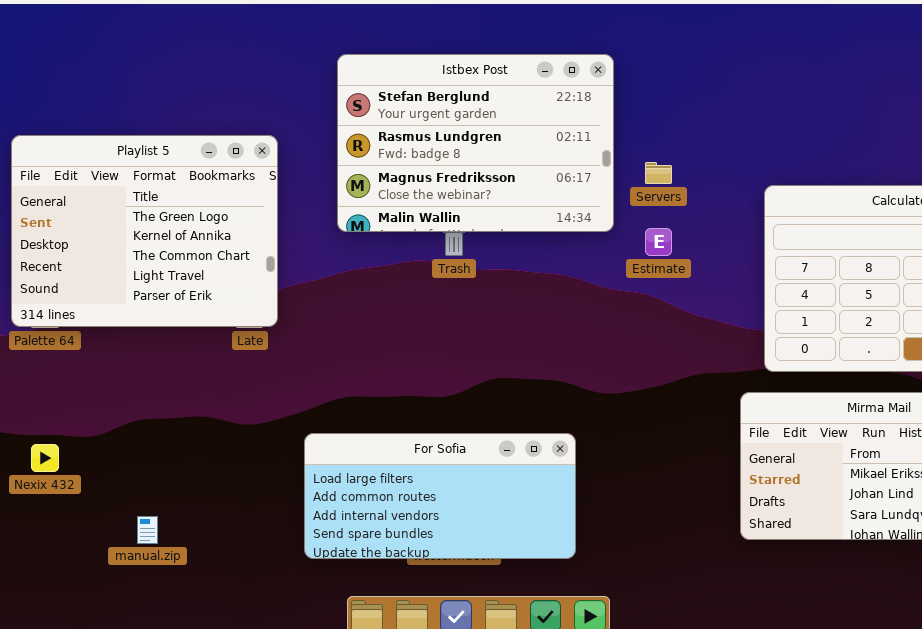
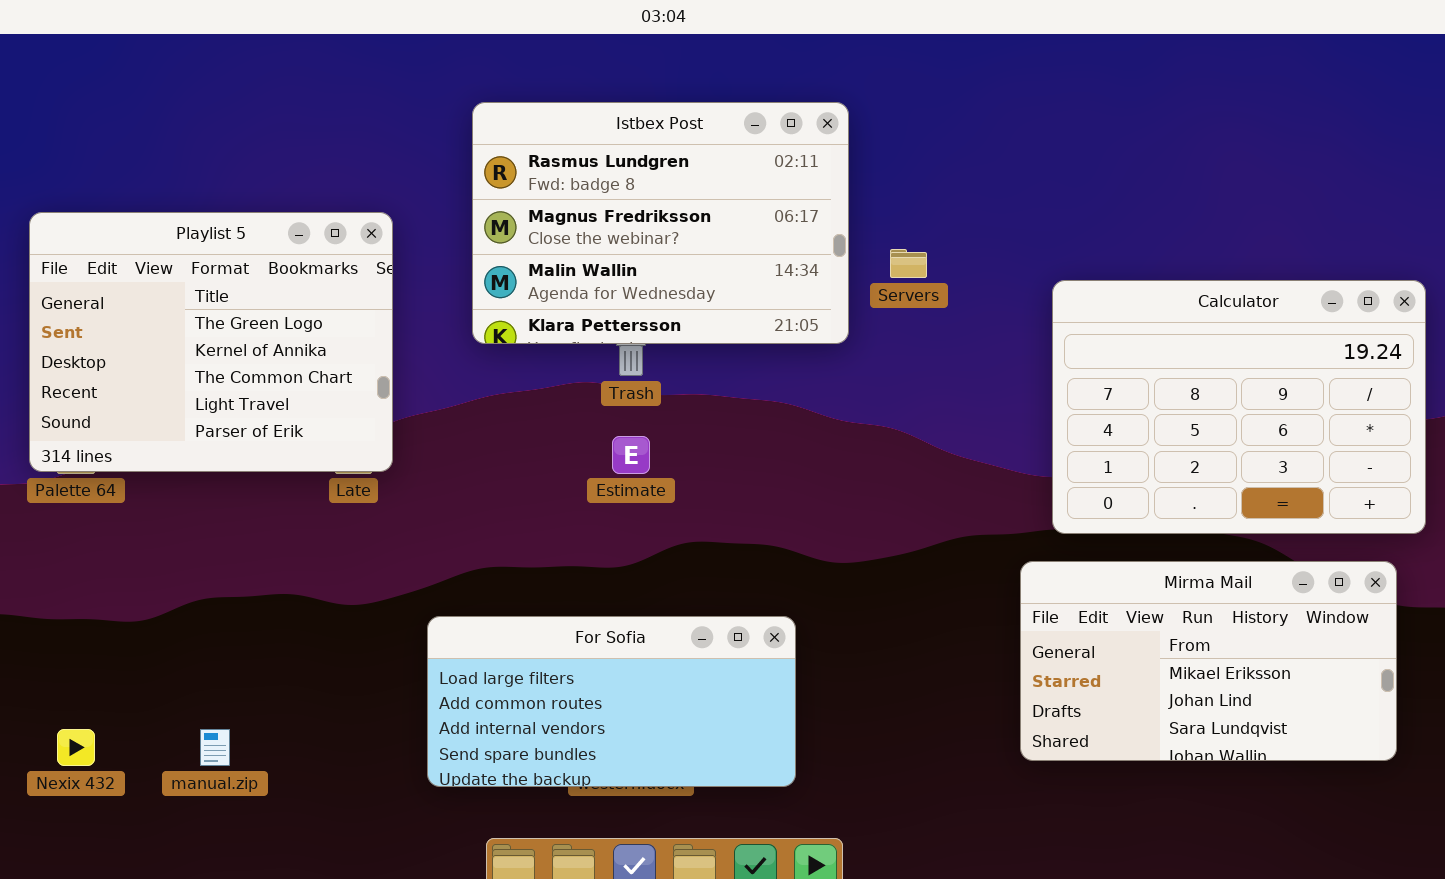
Istbex Post: [337,54,614,232] -> [472,102,849,344], scrolled down 1 row
Estimate: [645,228,672,256] -> [612,436,650,474], moved
Nexix 432: [31,444,59,472] -> [57,729,95,766], moved

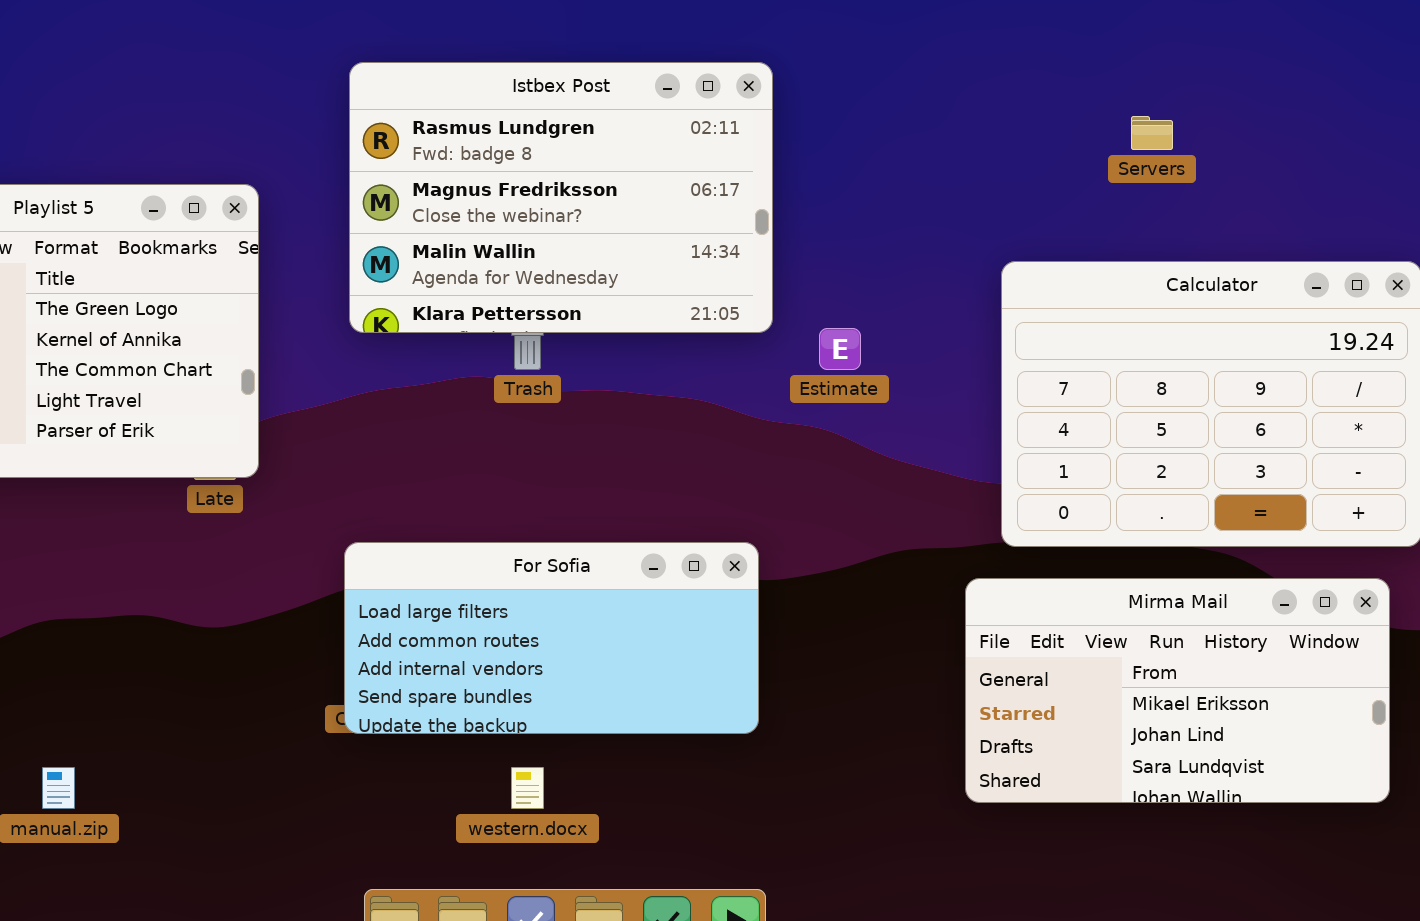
Servers: [890,249,927,278] -> [1131,116,1173,150], moved
Estimate: [612,436,650,474] -> [819,328,861,370], moved
For Sofia: [427,616,796,787] -> [344,542,759,734], moved

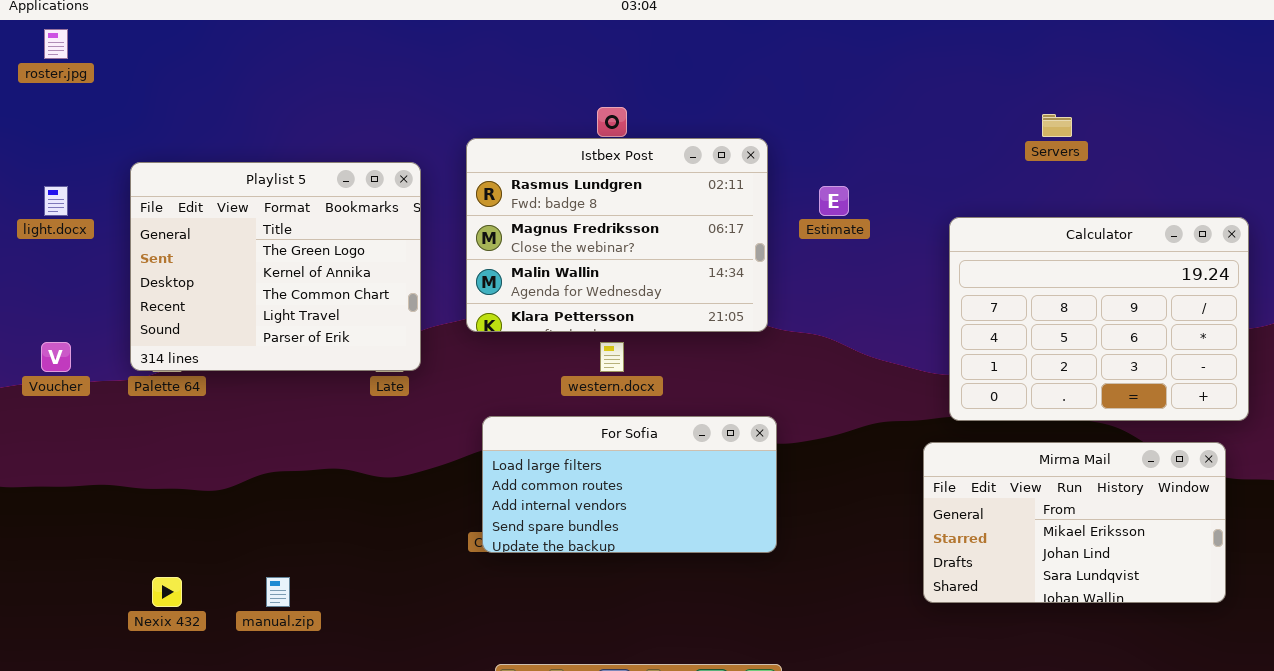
Istbex Post: [349,62,773,333] -> [466,138,768,332], moved
Estimate: [819,328,861,370] -> [819,186,849,216], moved
western.docx: [511,767,544,809] -> [600,342,624,372], moved

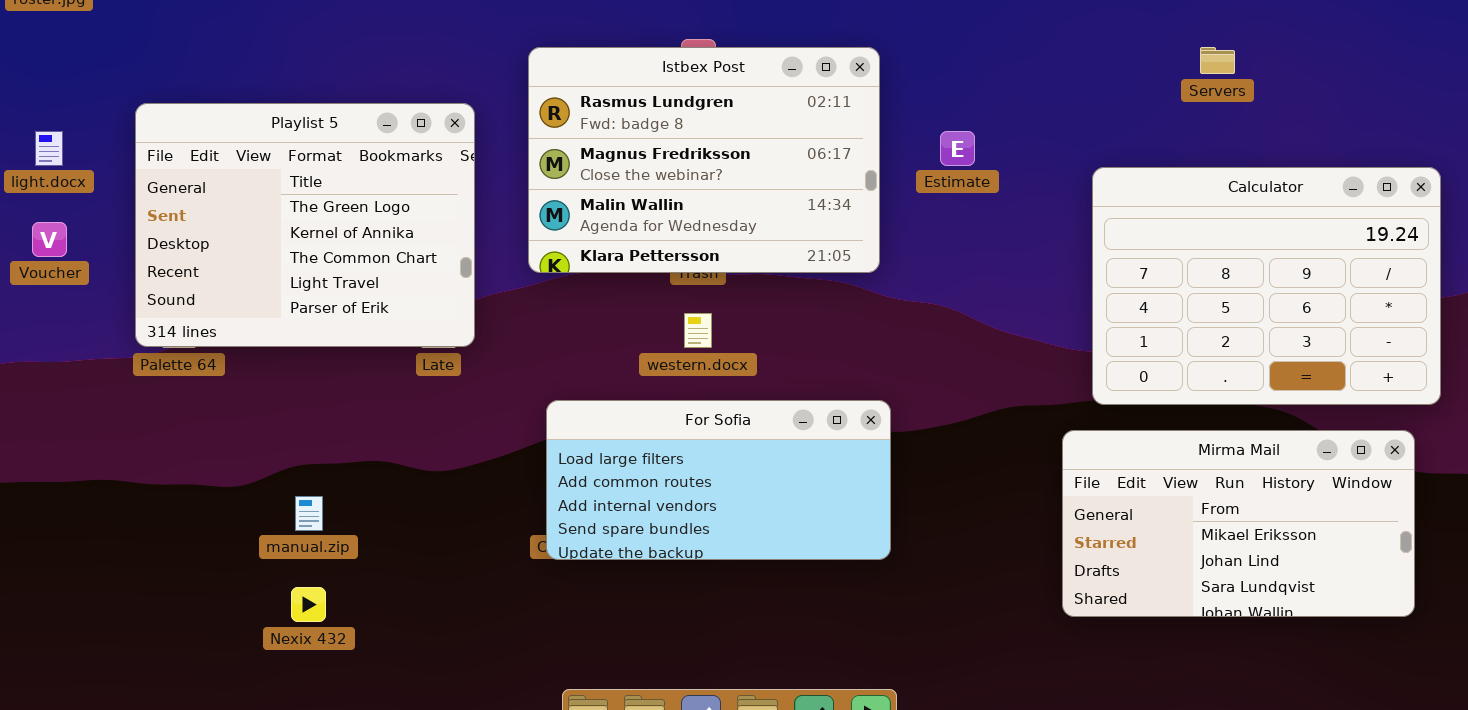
Istbex Post: [466,138,768,332] -> [528,47,880,273], moved
Voucher: [41,342,71,372] -> [32,222,67,257], moved
Nexix 432: [152,577,182,607] -> [291,587,326,622], moved
manual.zip: [266,577,290,607] -> [295,496,323,531], moved

